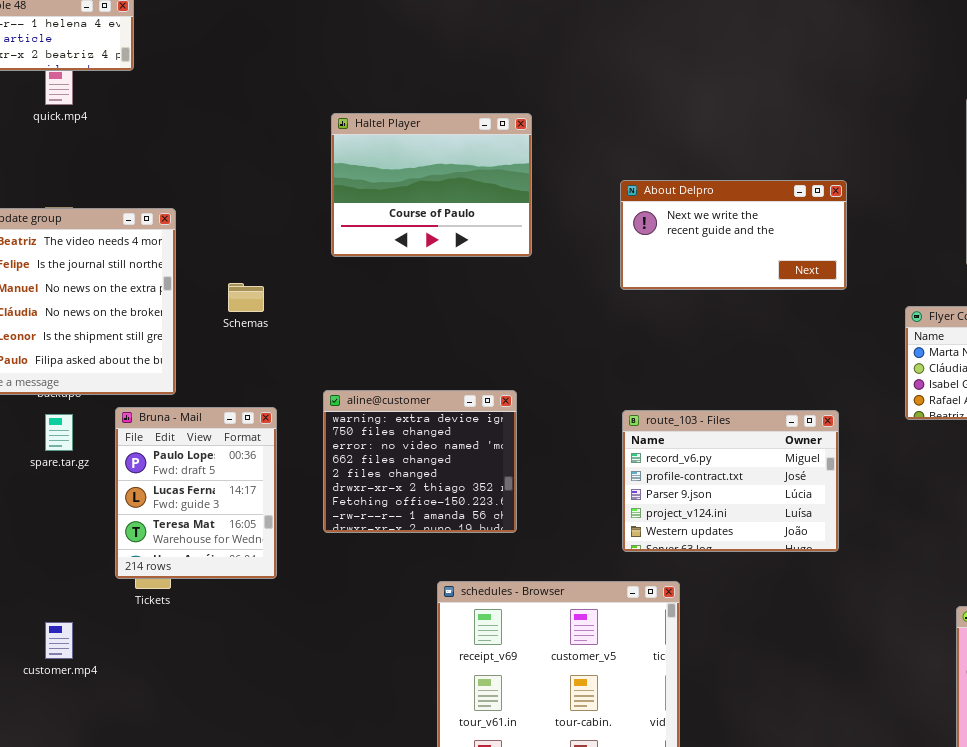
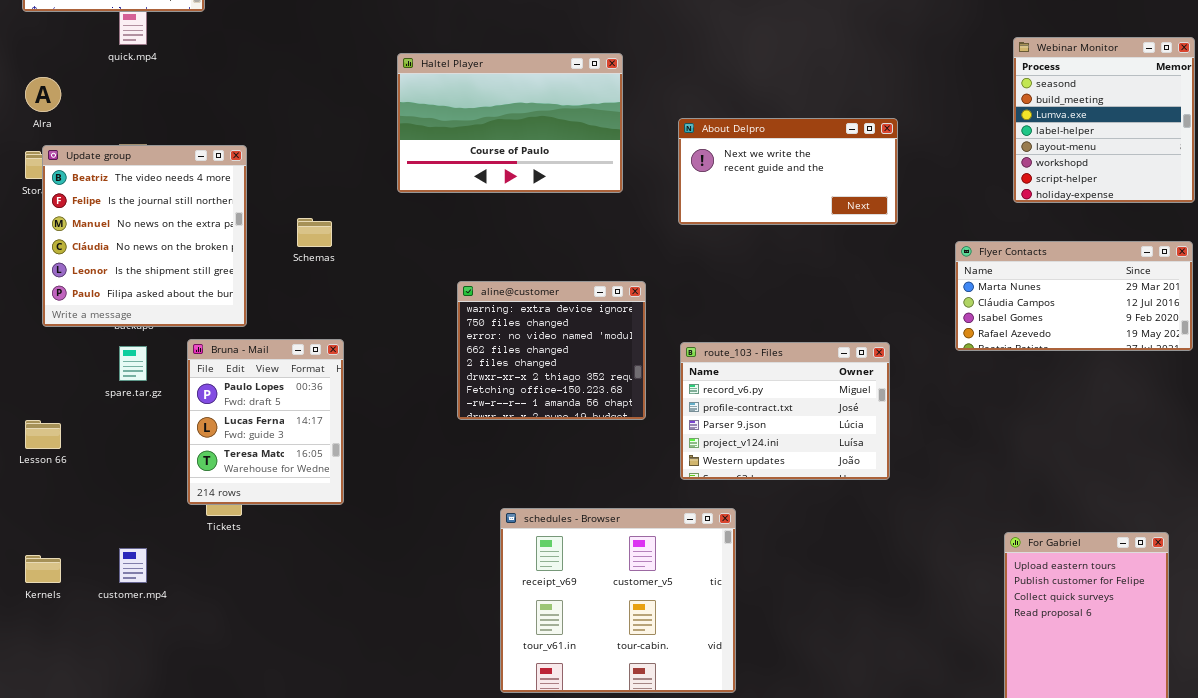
Haltel Player: [331,113,532,257] -> [397,53,623,193], resized
aline@customer: [323,390,517,533] -> [457,281,646,420], moved

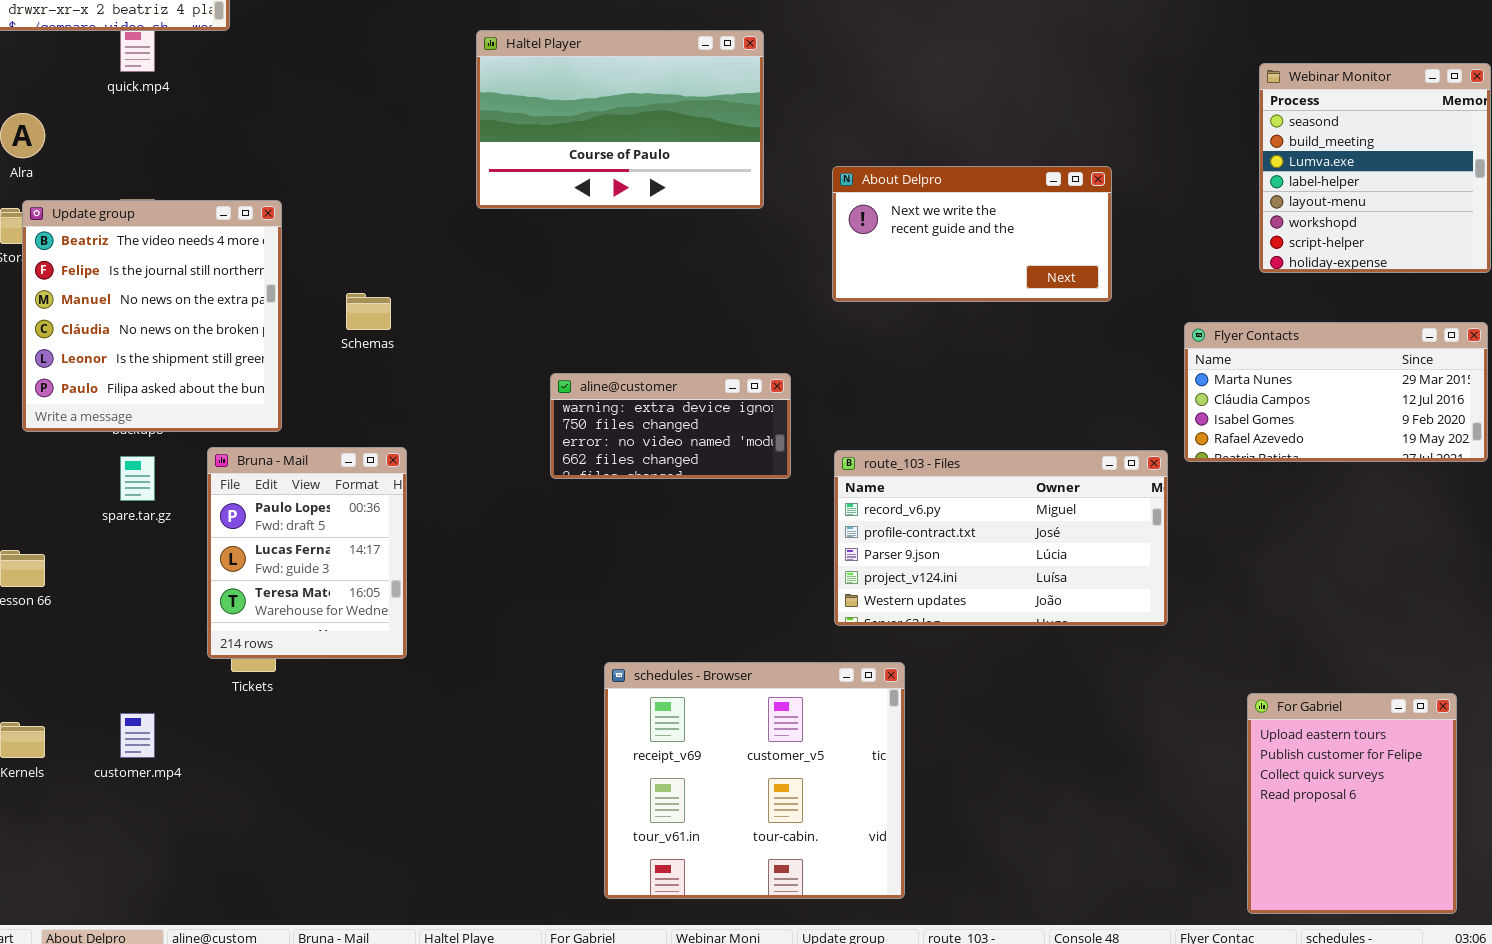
Haltel Player: [397,53,623,193] -> [476,30,764,209], moved
aline@customer: [457,281,646,420] -> [550,373,791,479], resized
route_103 - Files: [680,342,890,480] -> [834,450,1168,626], resized

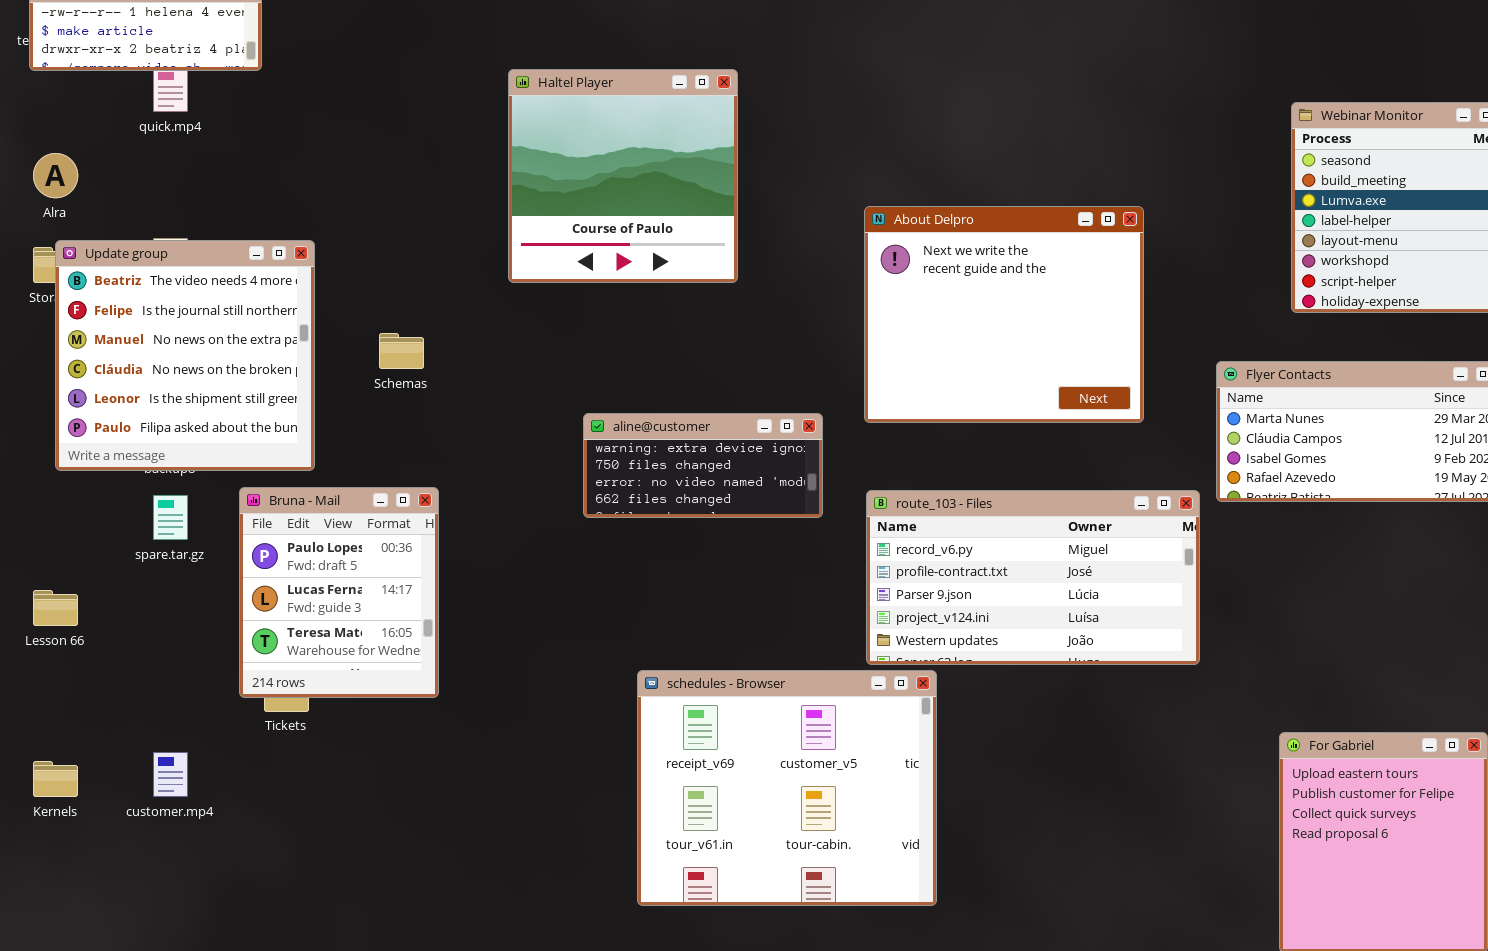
Haltel Player: [476,30,764,209] -> [508,69,738,283], resized
About Delpro: [832,166,1112,302] -> [864,206,1144,423], resized
schedules - Browser: [604,662,905,899] -> [637,670,937,906], moved

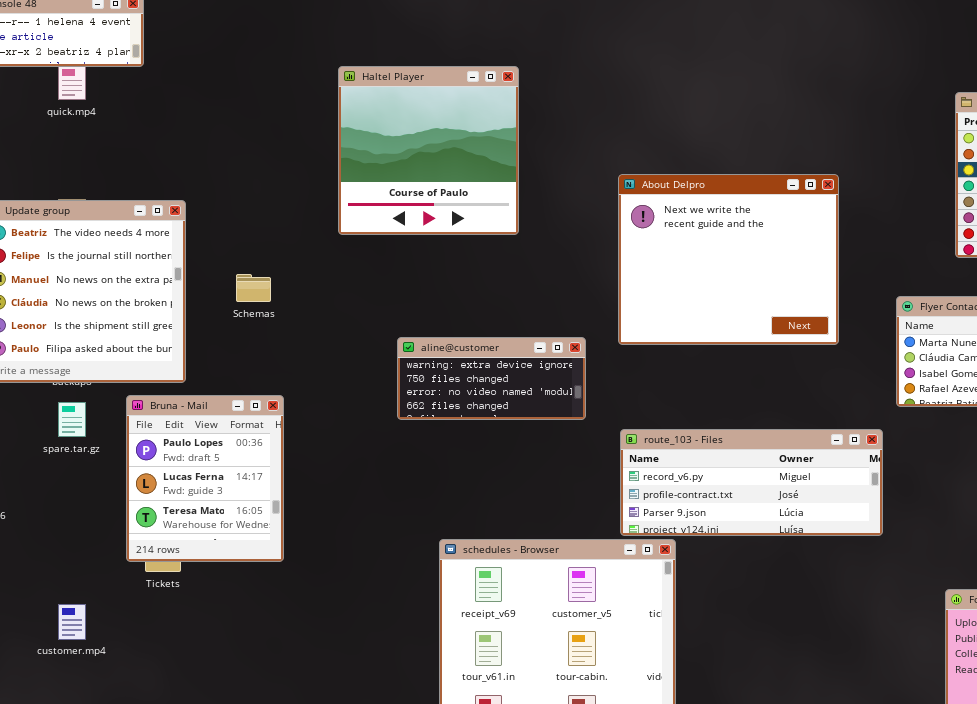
route_103 - Files: [866,490,1200,665] -> [620,429,883,536], resized

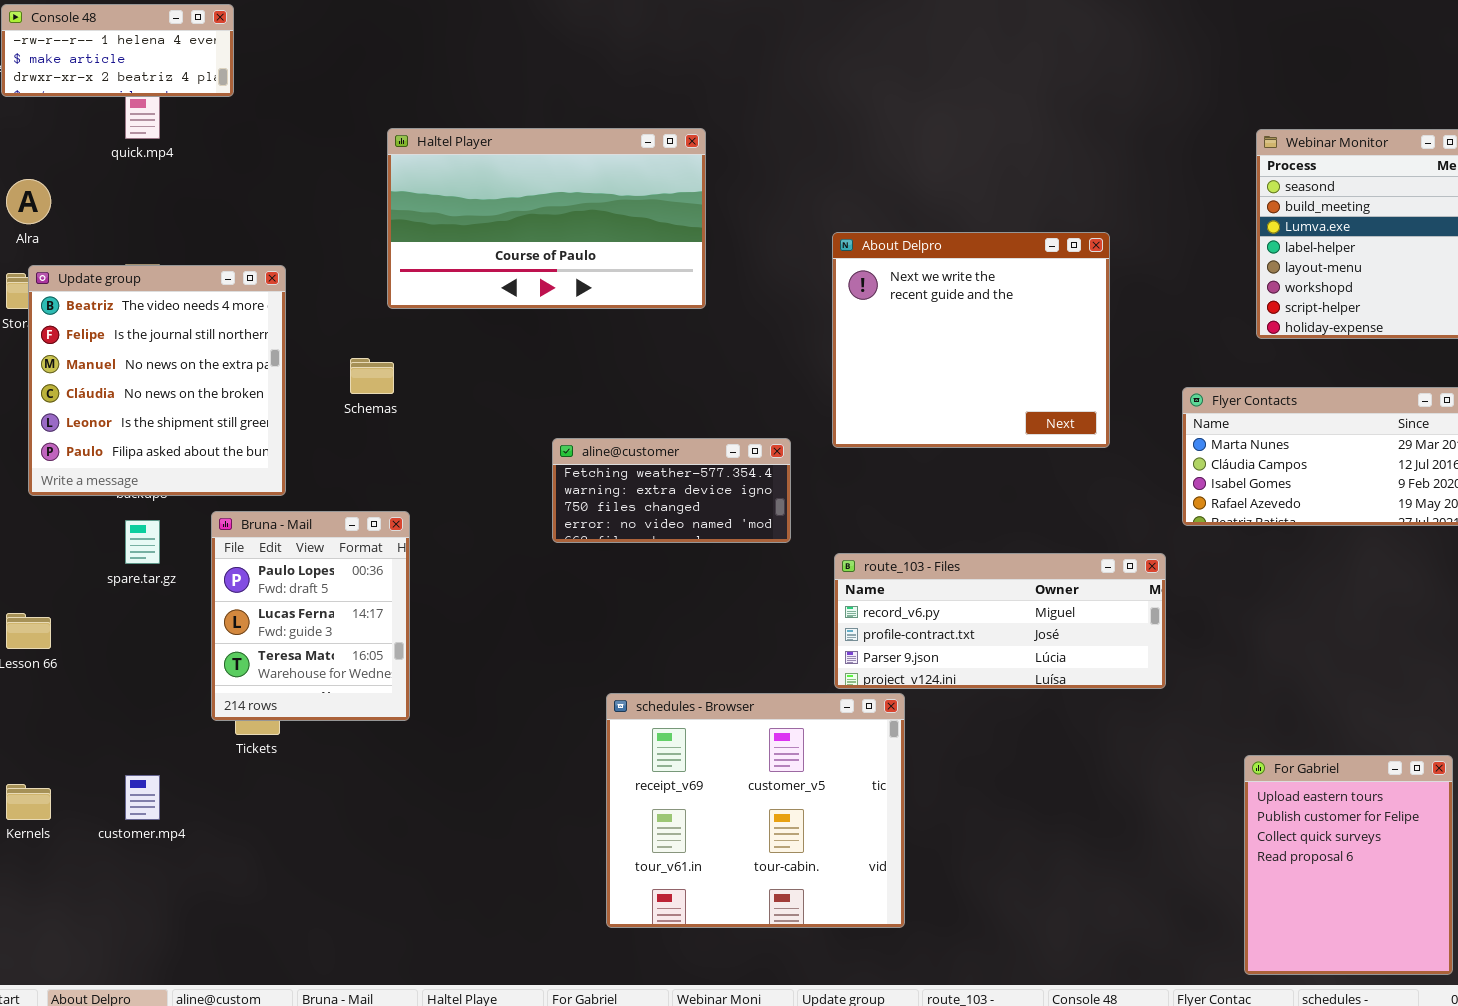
Haltel Player: [338,66,519,235] -> [387,128,706,309], resized
aline@customer: [397,337,586,420] -> [552,438,791,543], scrolled up 1 row

